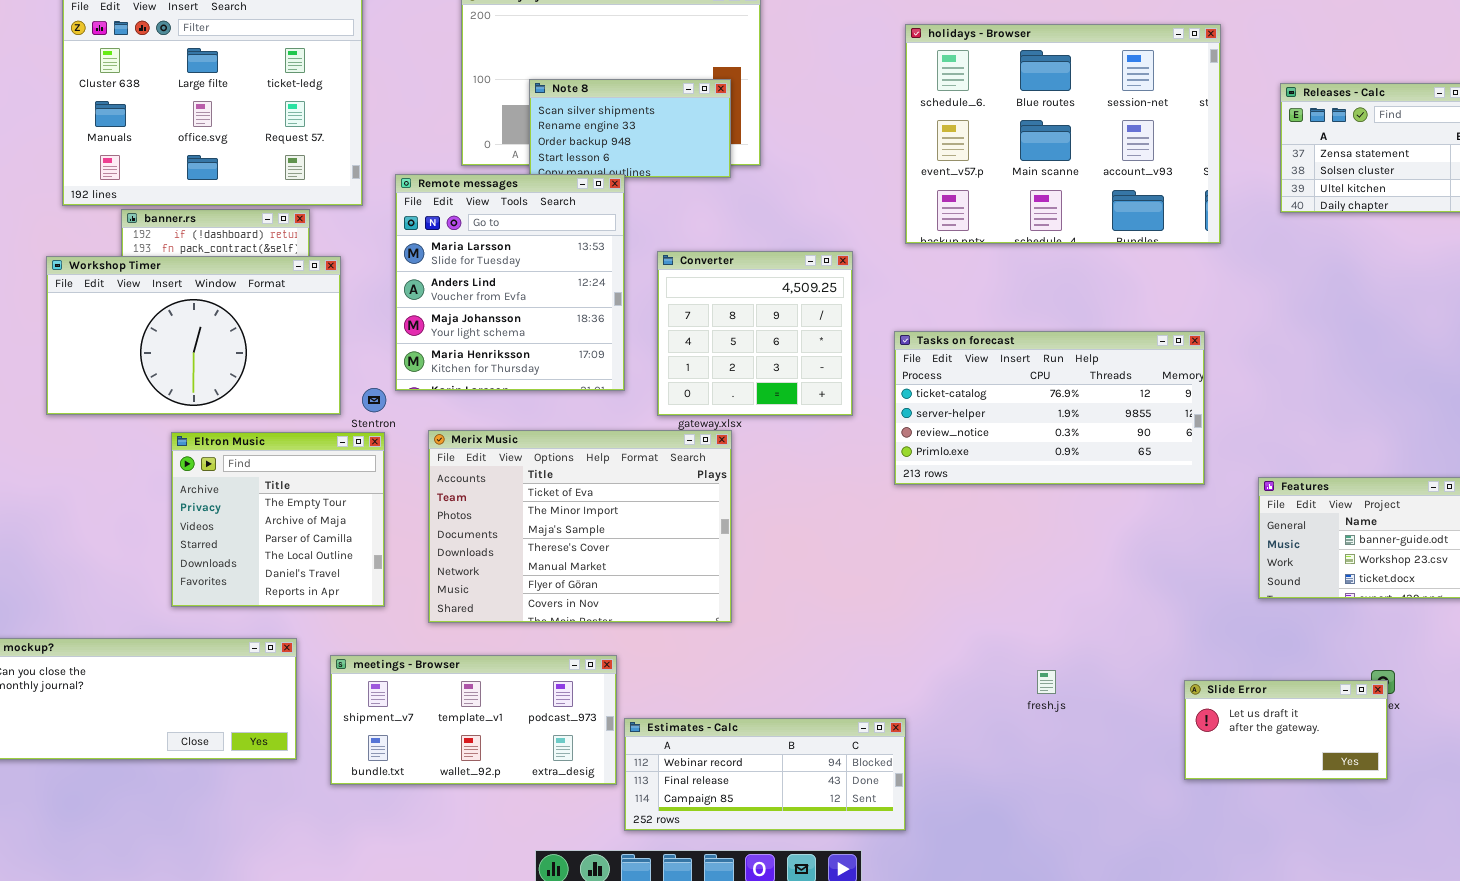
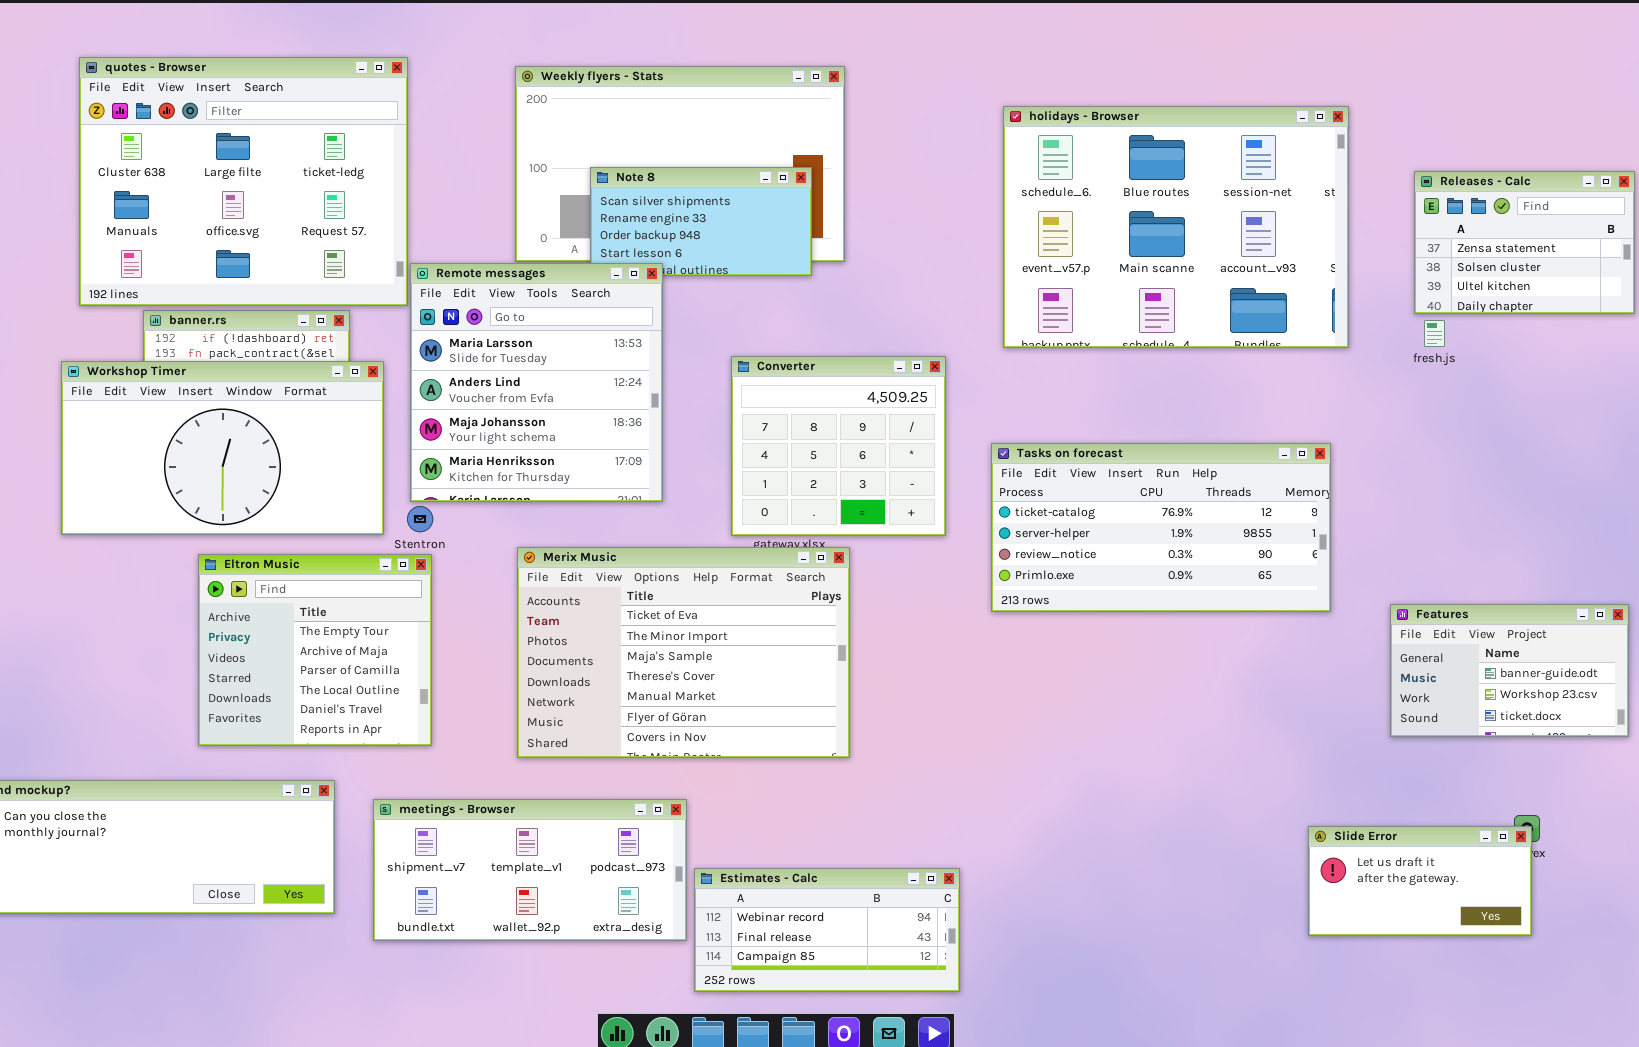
Remote messages: [395,174,625,391] -> [410,263,663,502], moved
Merix Music: [428,430,732,623] -> [517,547,850,758], moved
fresh.js: [1037,670,1056,694] -> [1424,320,1445,347], moved
Estimates - Calc: [624,718,906,831] -> [694,868,960,992], resized

